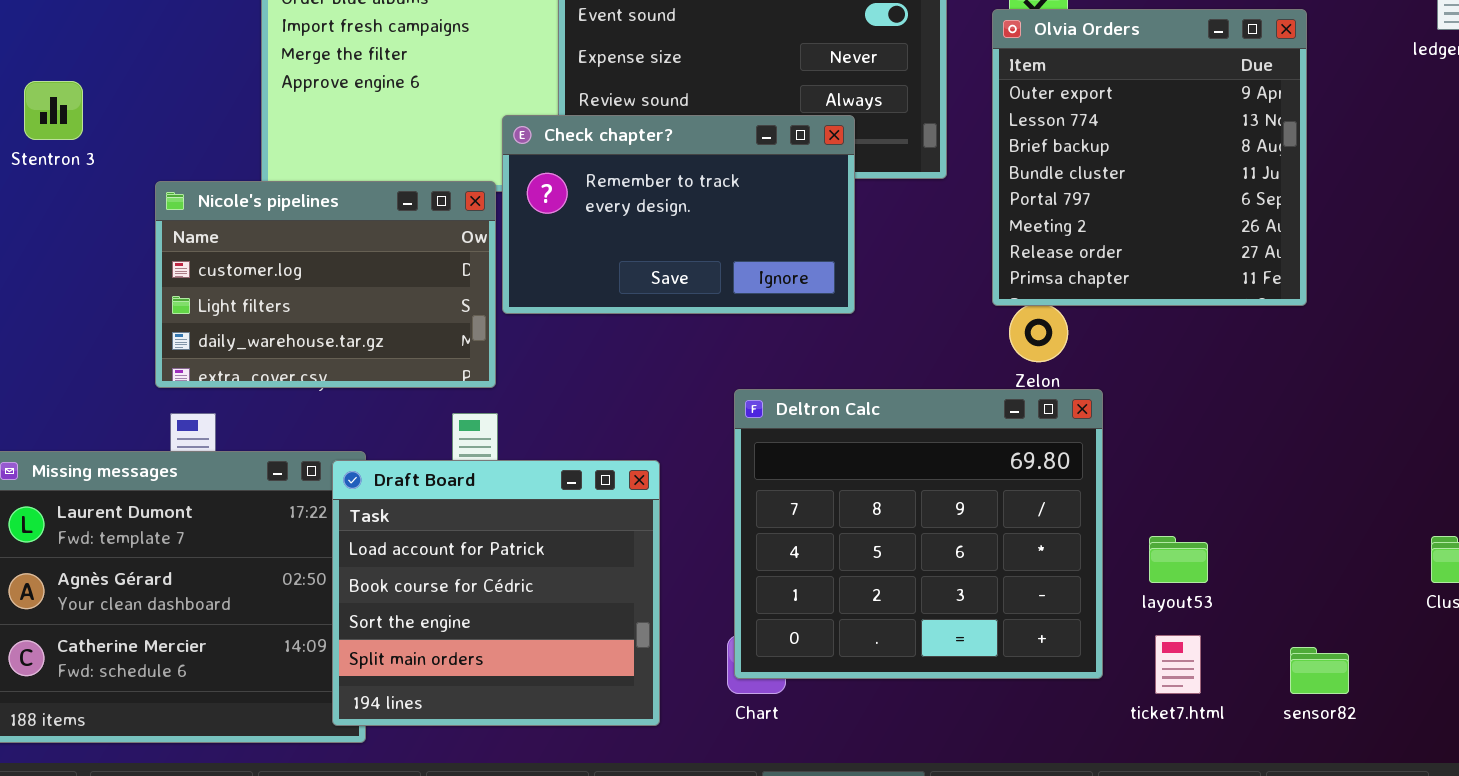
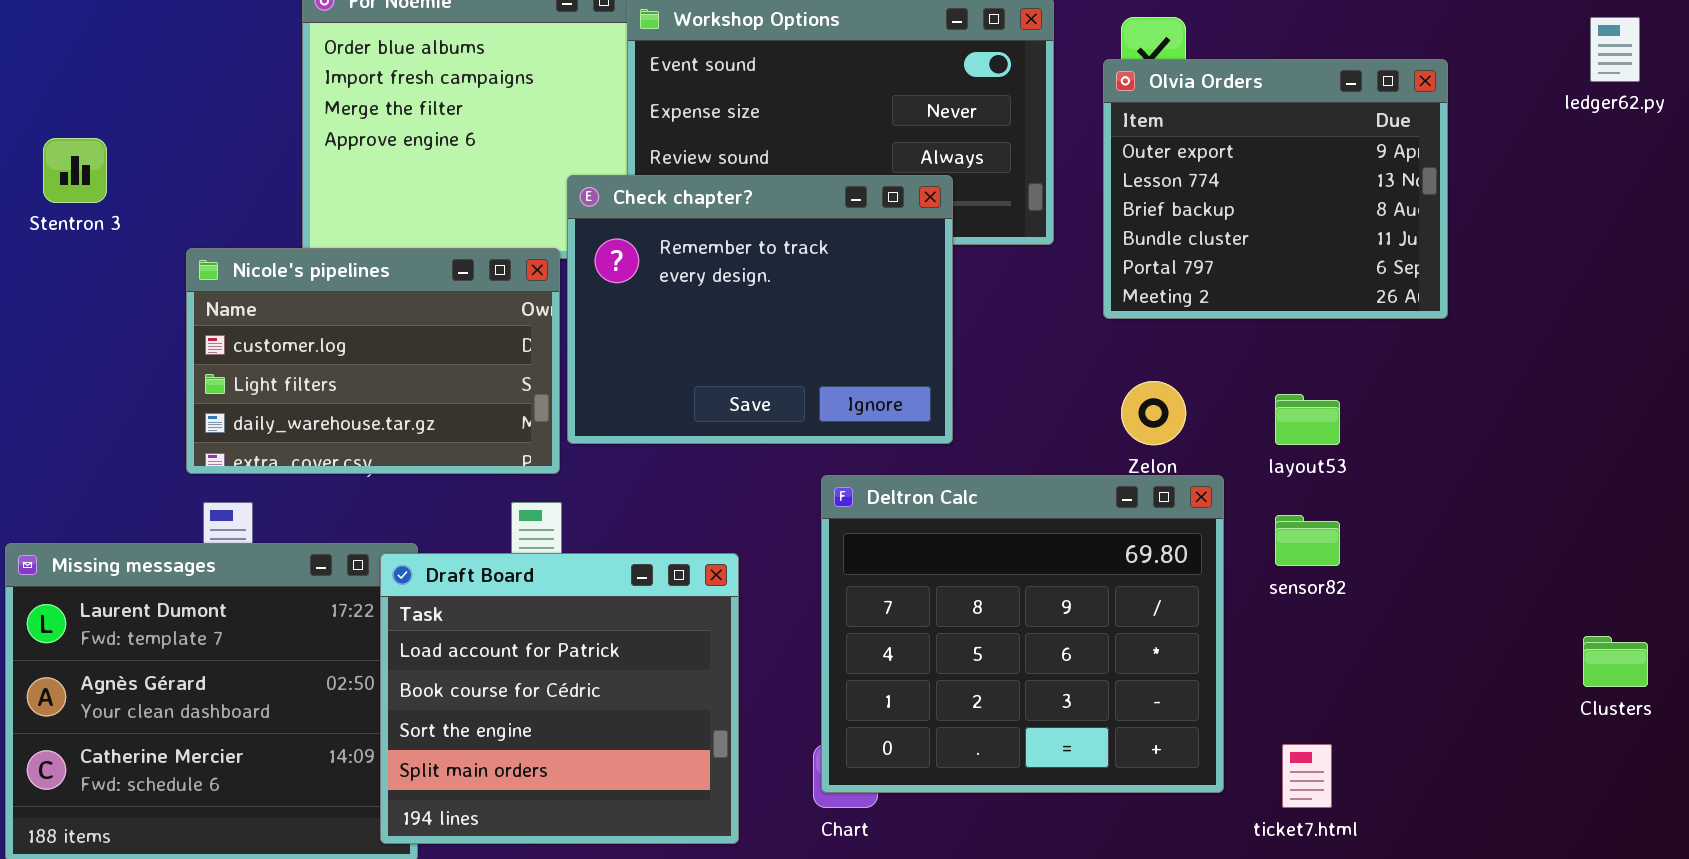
Olvia Orders: [992,9,1307,306] -> [1103,59,1448,319], resized
Check chapter?: [502,115,855,314] -> [567,175,953,444], resized
layout53: [1149,536,1208,583] -> [1275,394,1340,445], moved
sensor82: [1290,647,1349,694] -> [1275,515,1340,566], moved

